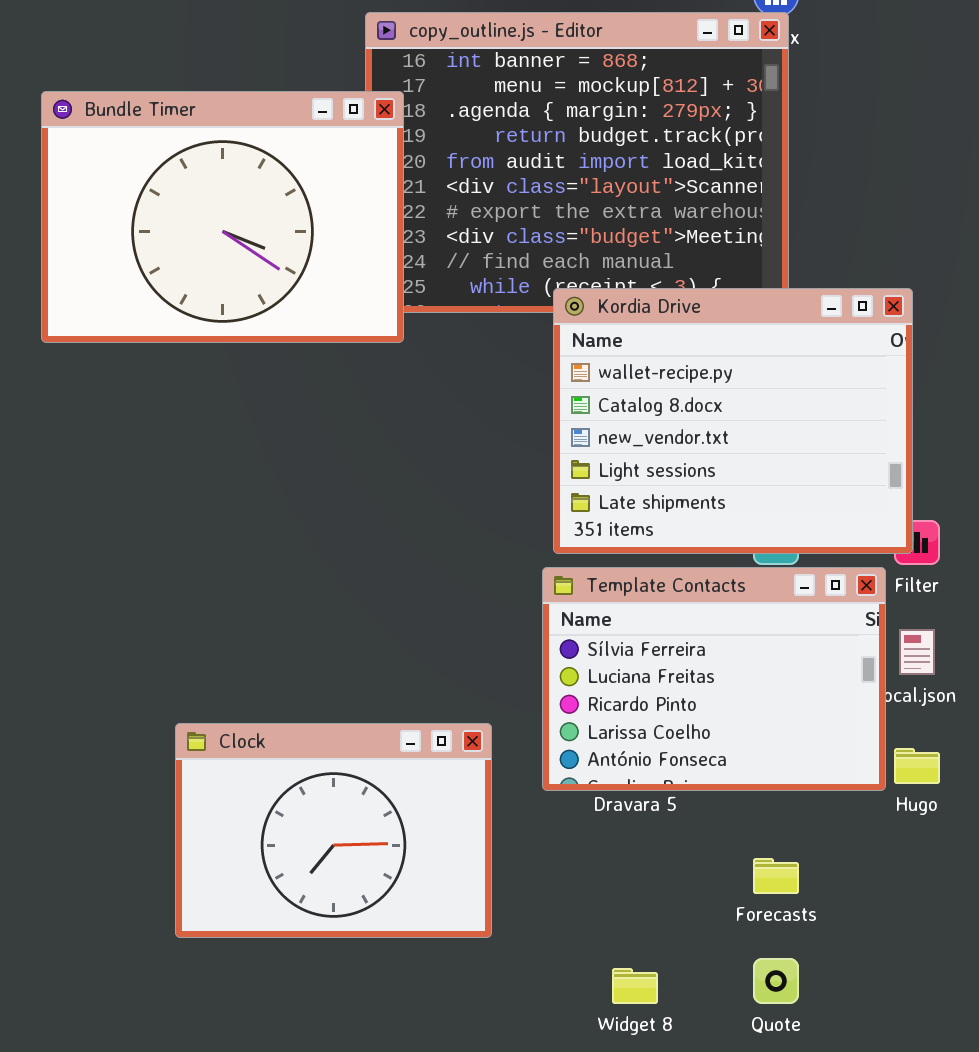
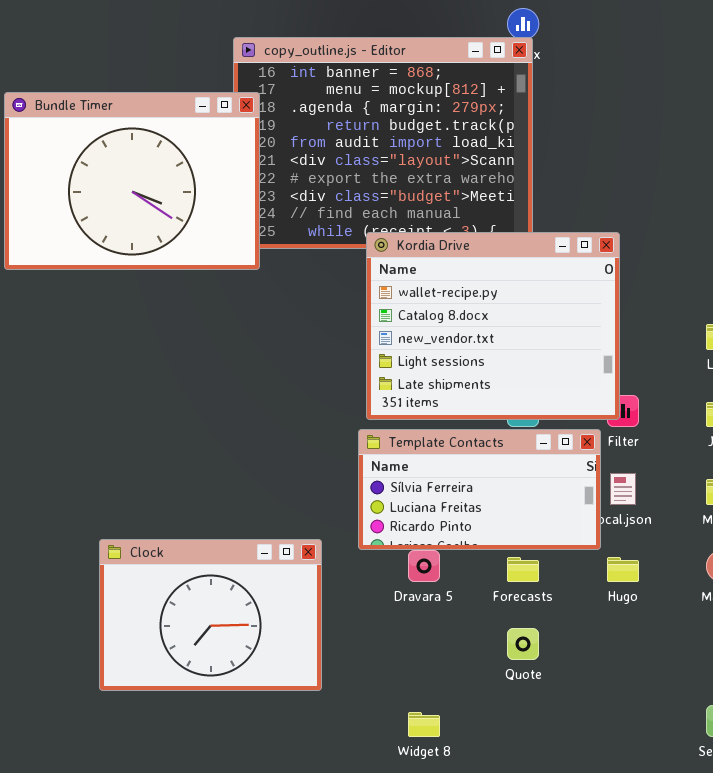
Template Contacts: [542,567,886,791] -> [358,429,601,550], resized
Forecasts: [753,858,799,894] -> [507,557,539,582], moved
Quote: [753,958,799,1004] -> [507,628,539,660], moved

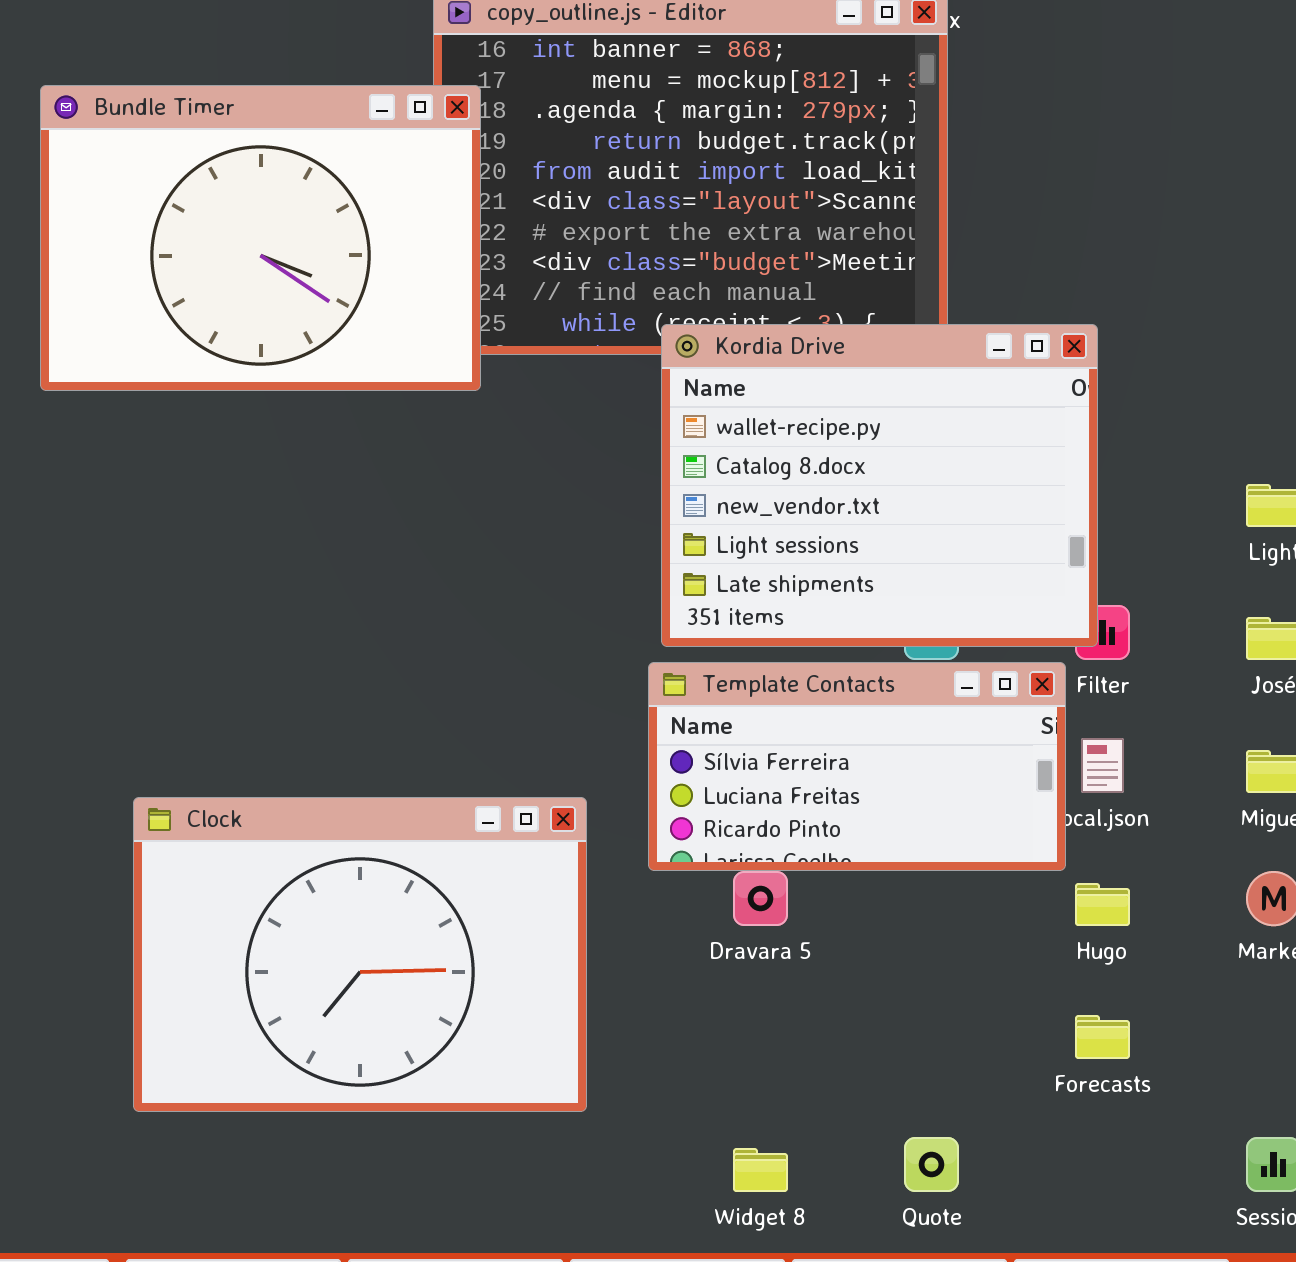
Clock: [99,539,322,691] -> [133,797,587,1112], resized
Forecasts: [507,557,539,582] -> [1075,1015,1130,1059], moved
Quote: [507,628,539,660] -> [904,1137,959,1192], moved

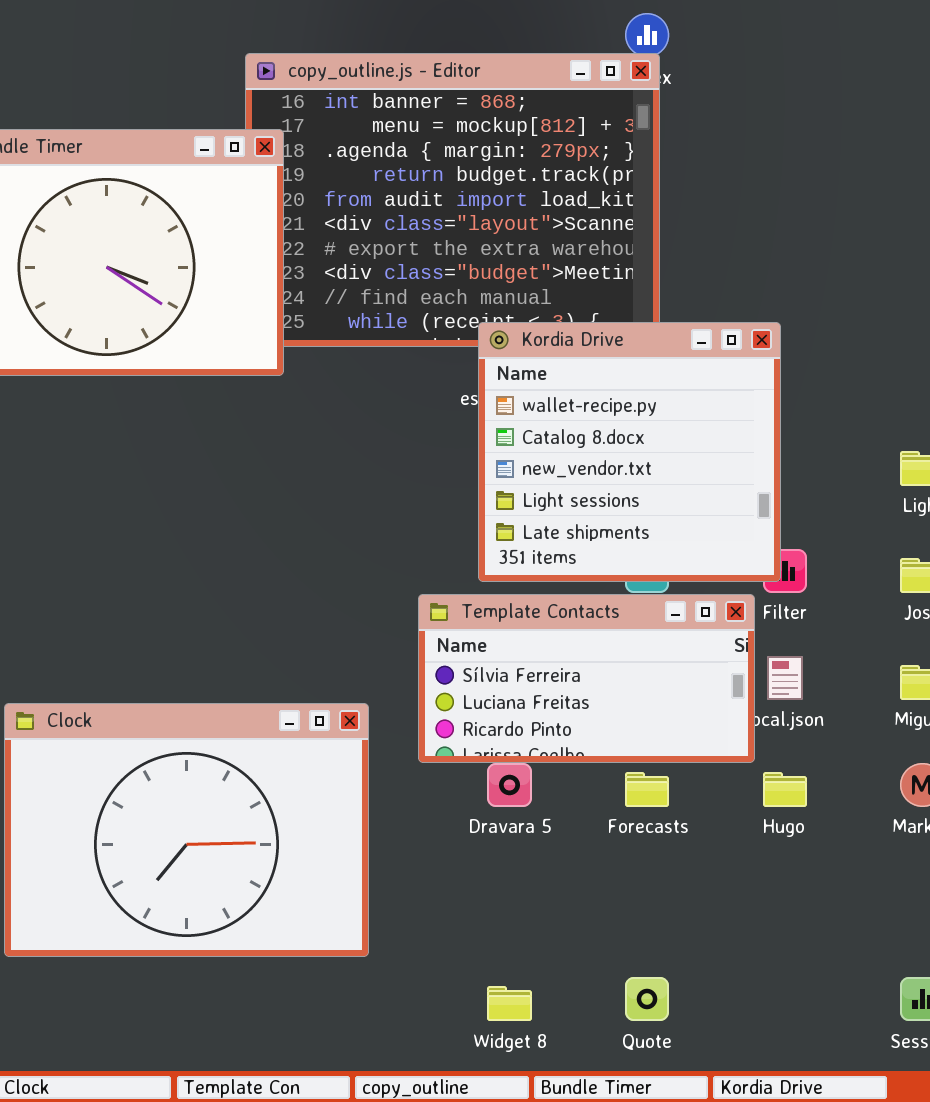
Kordia Drive: [661,324,1098,647] -> [478,322,781,582], resized
Forecasts: [1075,1015,1130,1059] -> [625,772,669,807], moved

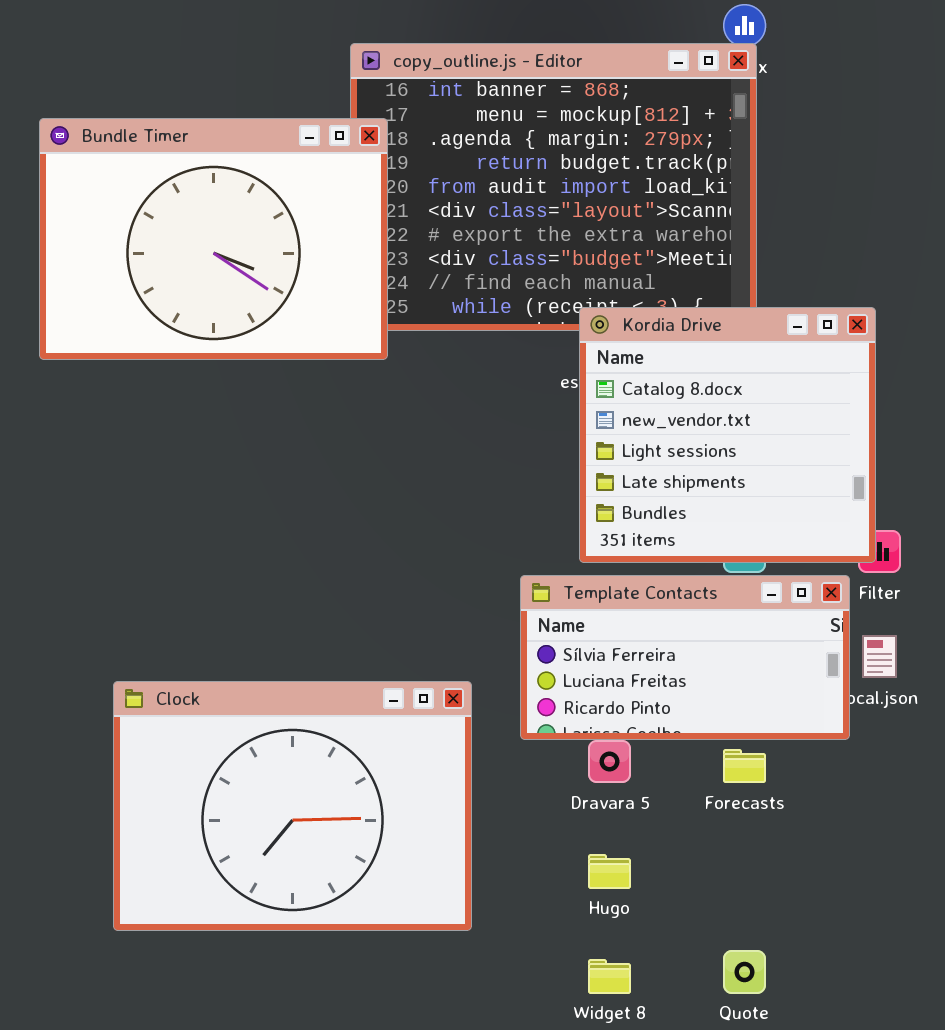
Kordia Drive: [478,322,781,582] -> [579,307,876,563], scrolled down 1 row
Hugo: [763,772,807,807] -> [588,854,631,889], moved

